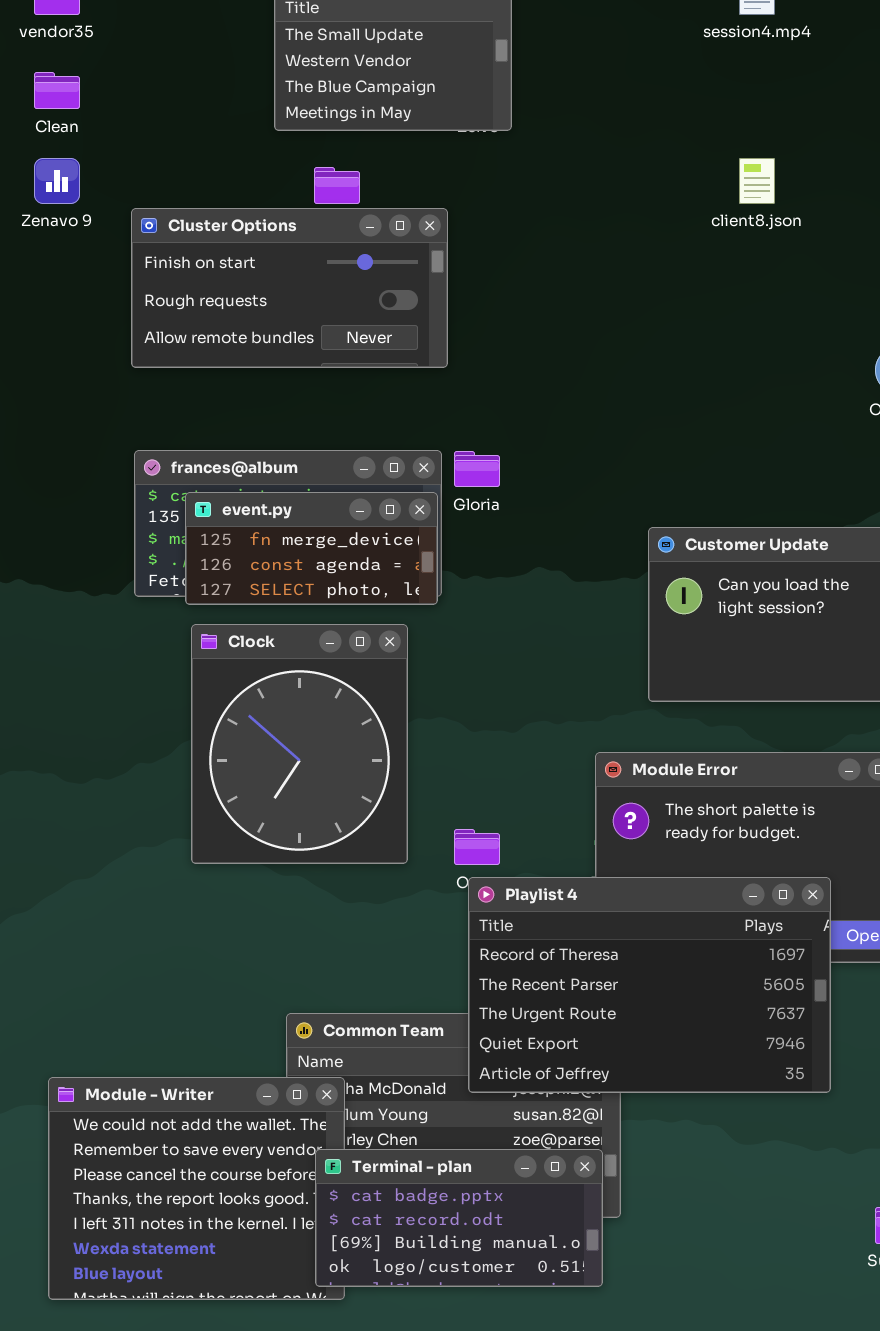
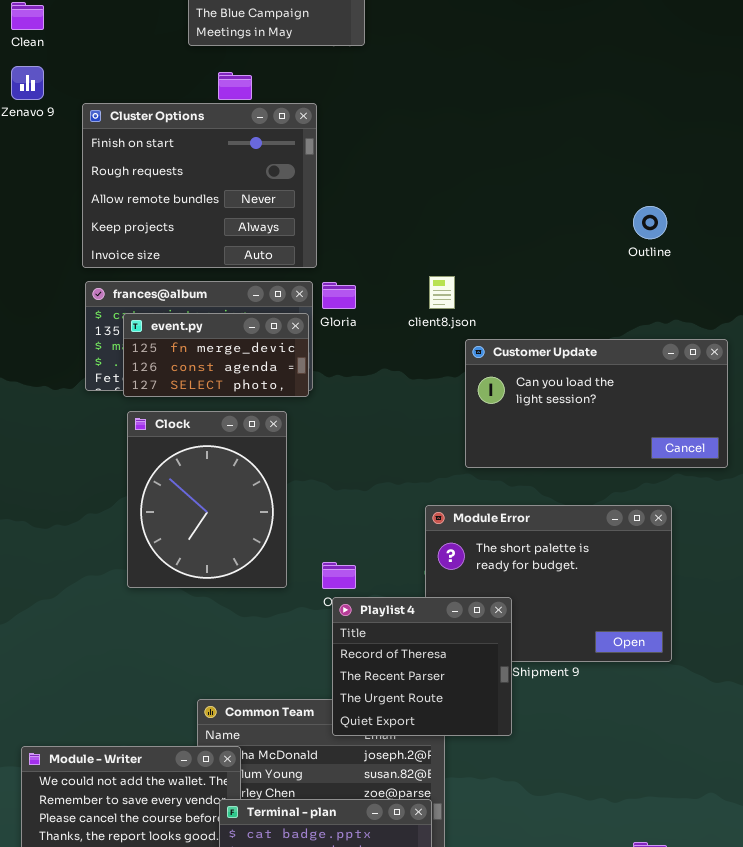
client8.json: [739,158,775,204] -> [429,276,455,309], moved
Cluster Options: [131,208,448,368] -> [82,103,317,268], resized
Playlist 4: [468,877,831,1093] -> [332,597,512,736], resized

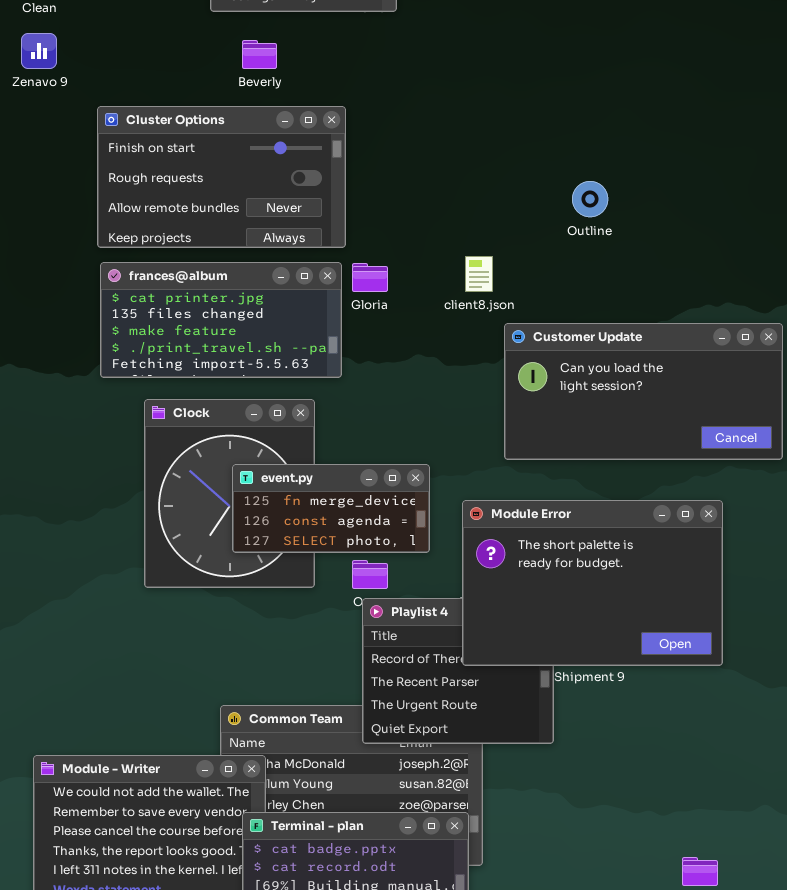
Cluster Options: [82,103,317,268] -> [97,106,346,248], resized
Outline: [633,206,667,239] -> [572,181,608,217], moved
event.py: [123,313,309,397] -> [232,464,430,553], moved
Module Error: [425,505,672,662] -> [462,500,723,666], raised

